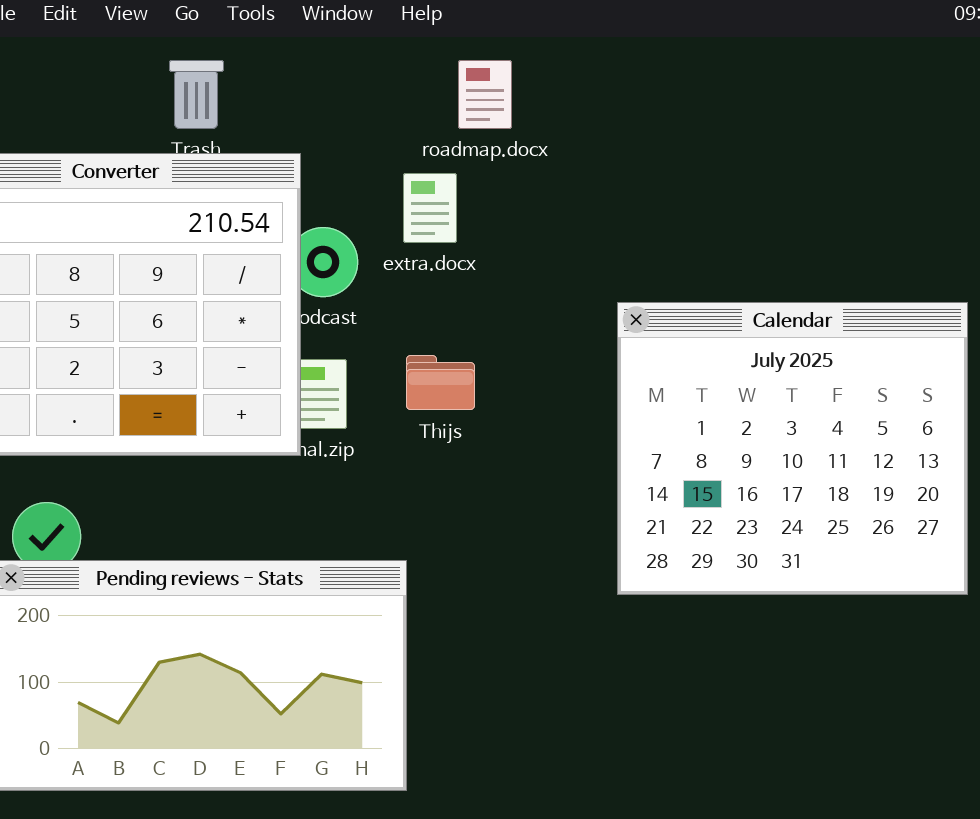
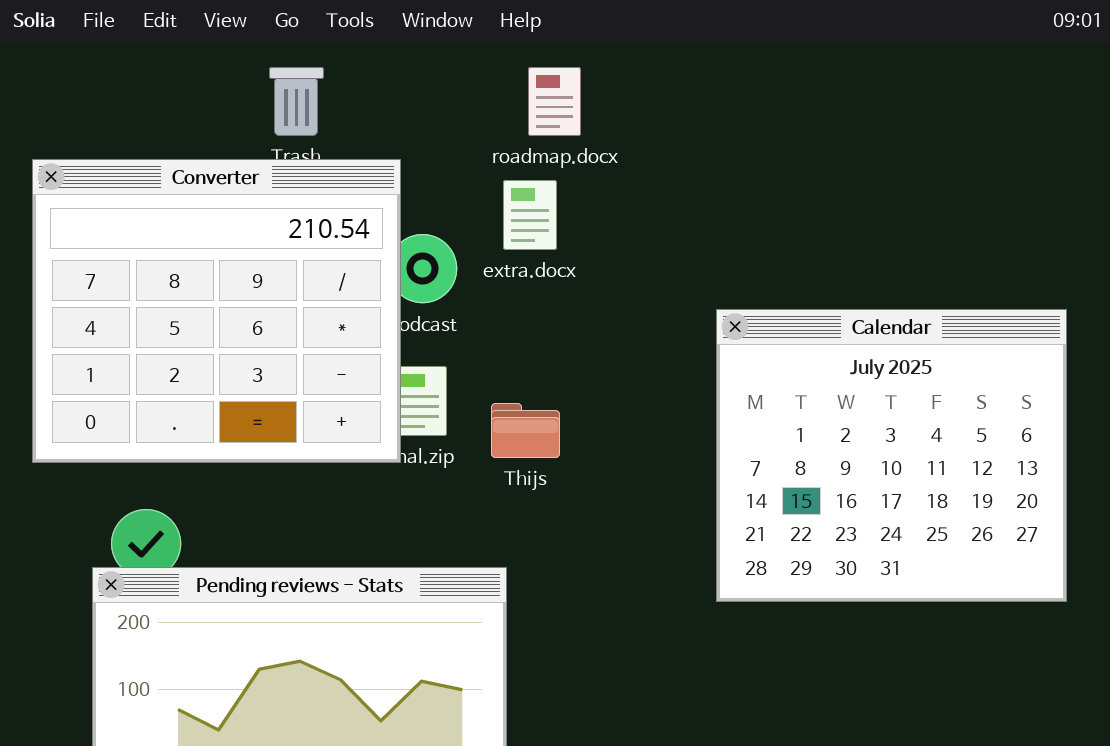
roadmap.docx: [458,60,512,129] -> [528,67,581,136], moved
Thijs: [406,355,475,410] -> [491,403,560,458], moved

